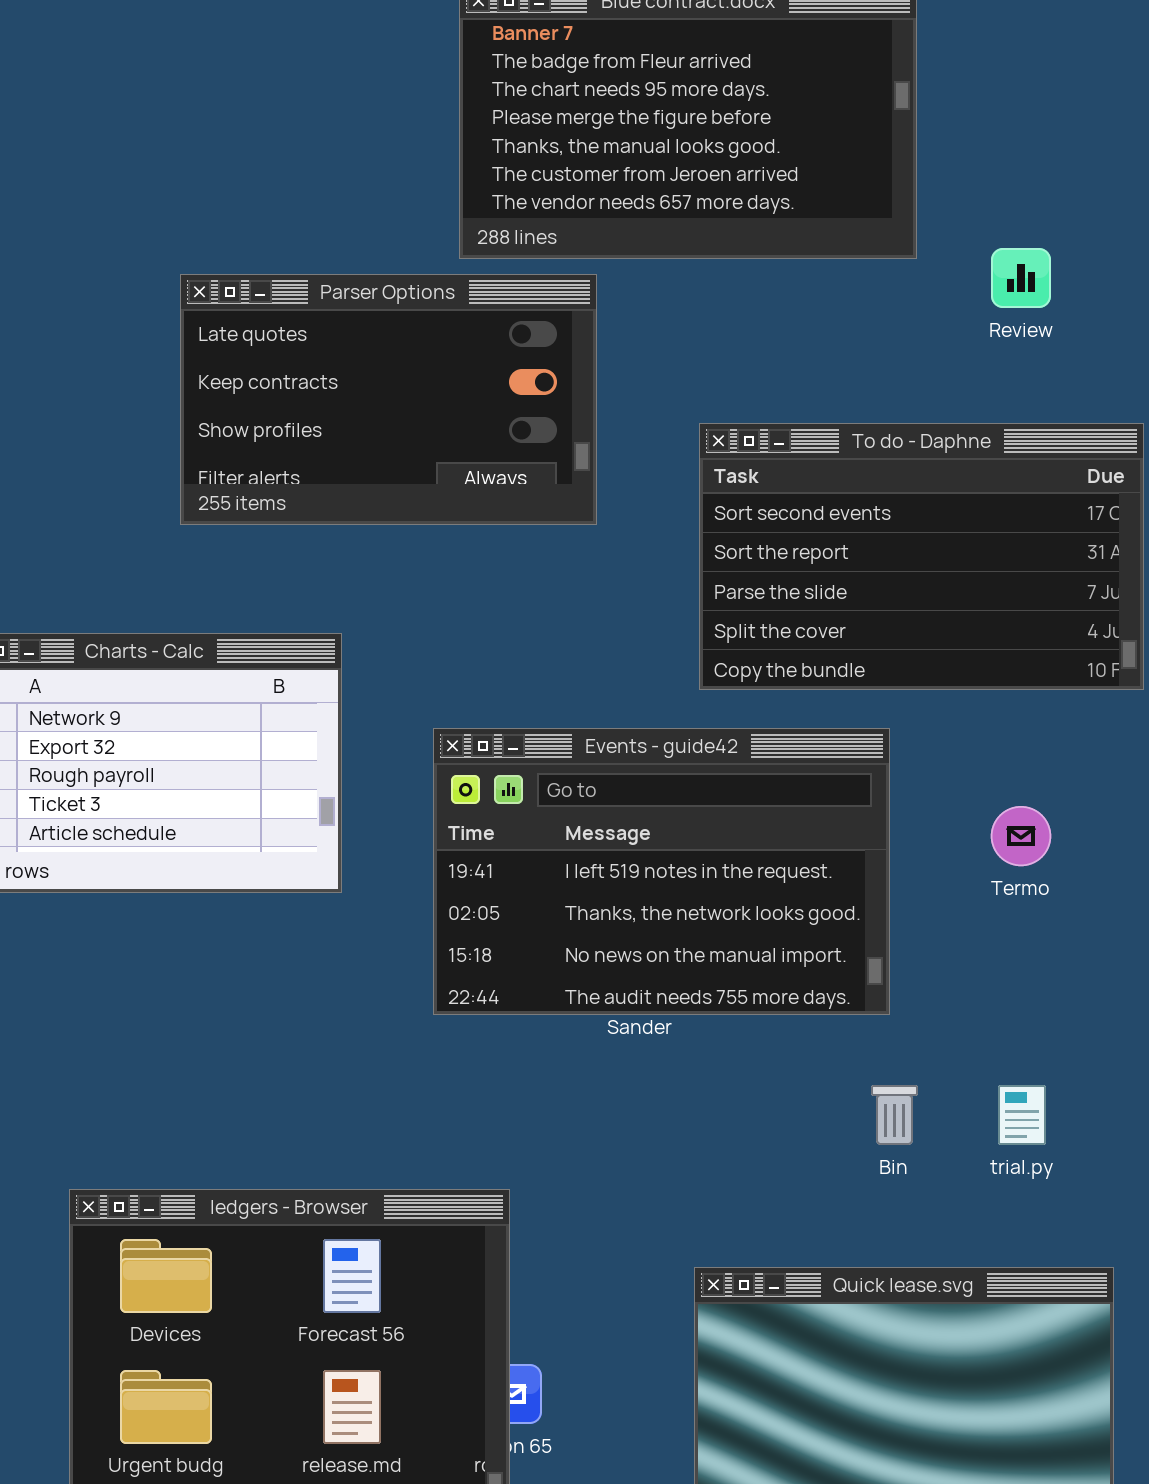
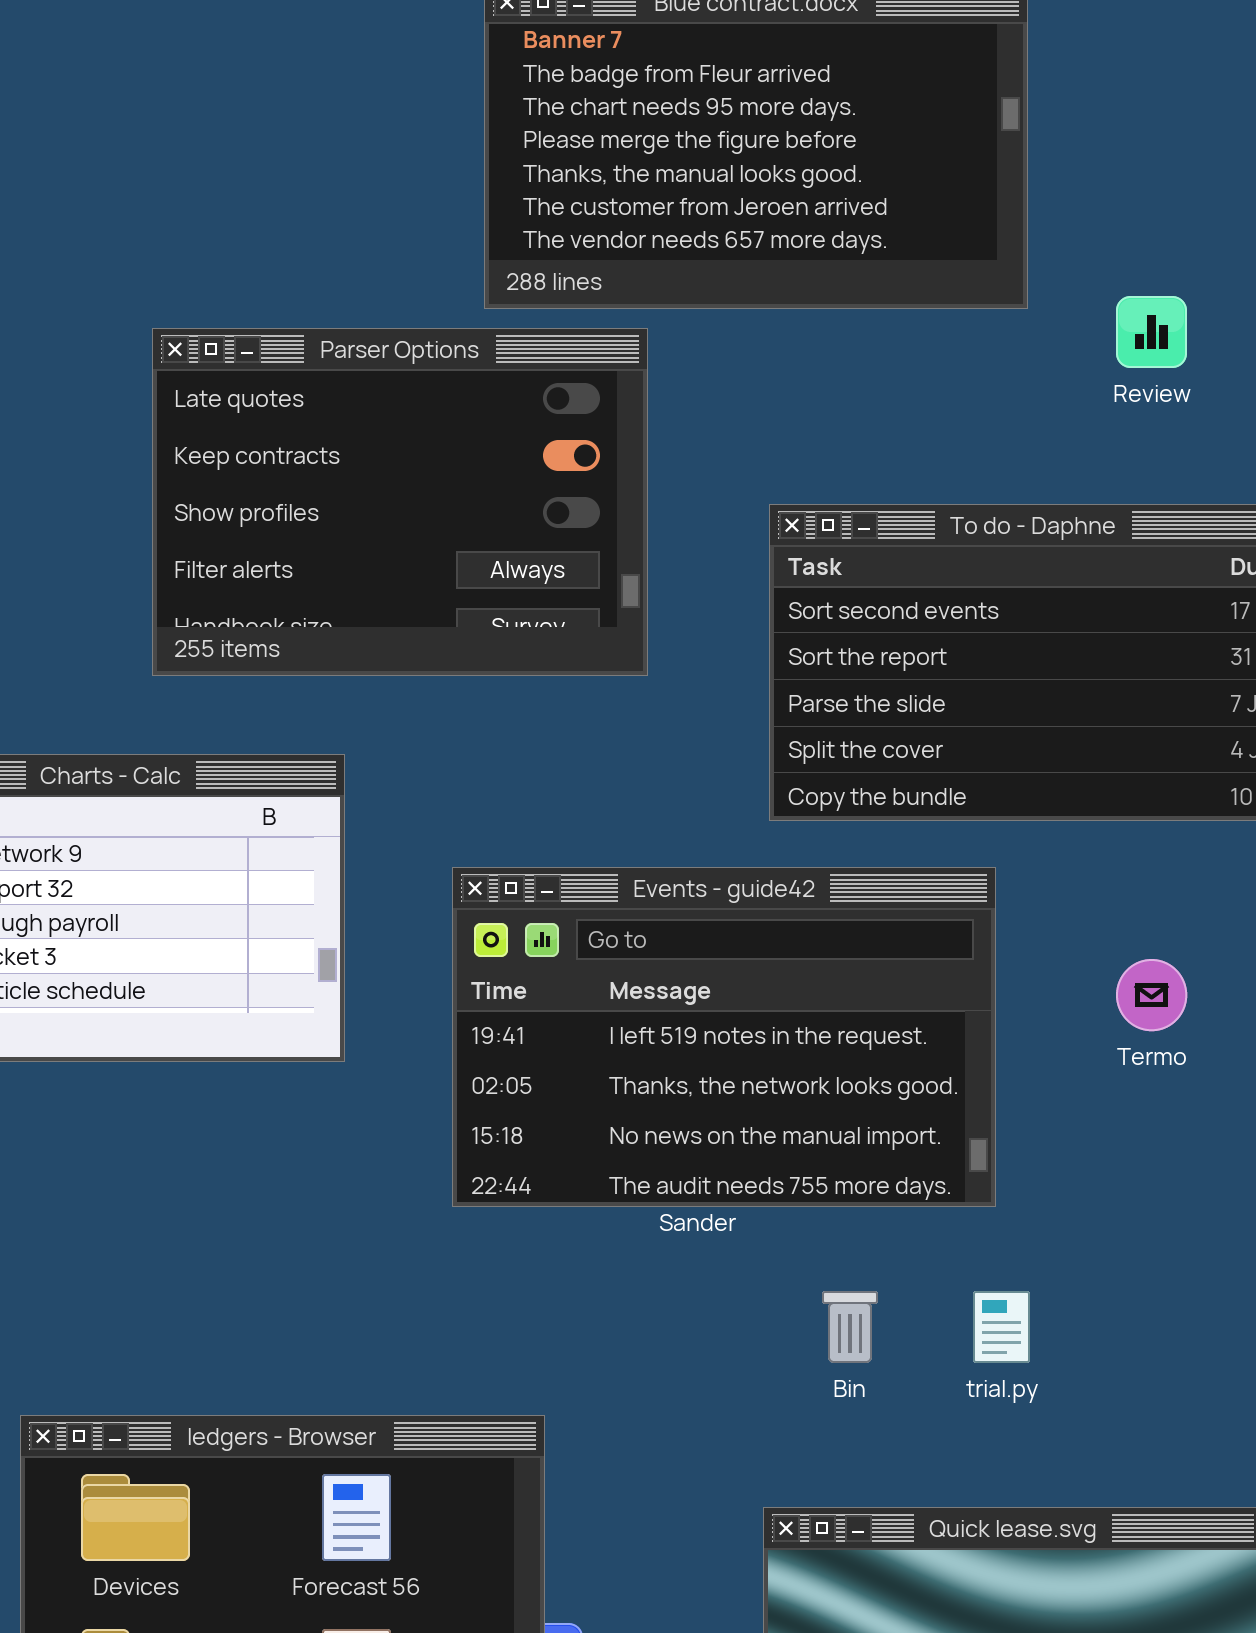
Parser Options: [180,274,597,525] -> [152,328,648,676], resized
Bin: [871,1085,918,1145] -> [822,1291,878,1363], moved
trial.py: [998,1085,1046,1145] -> [973,1291,1030,1363], moved

